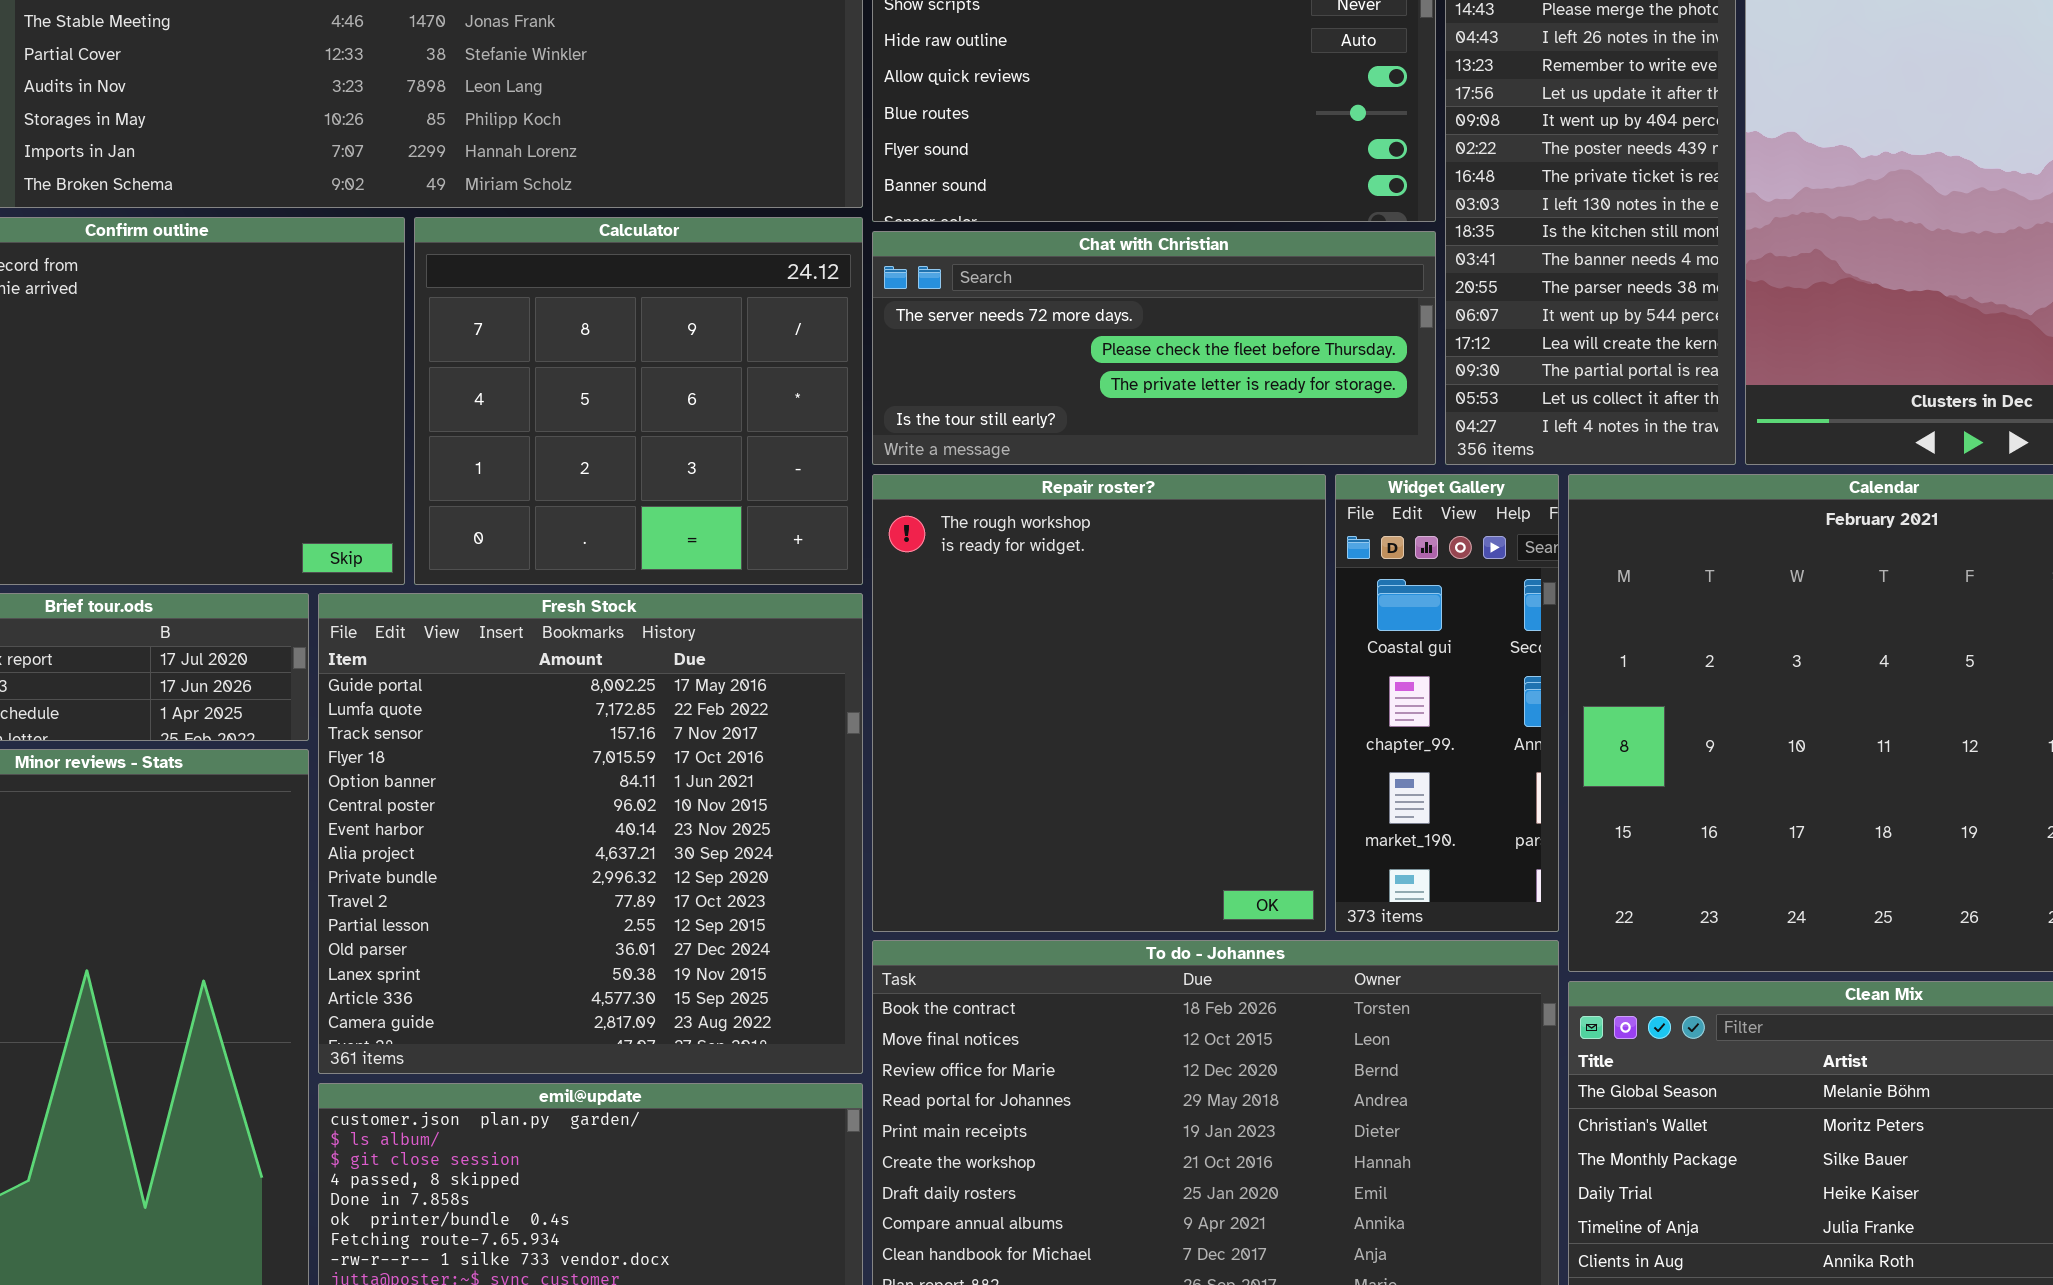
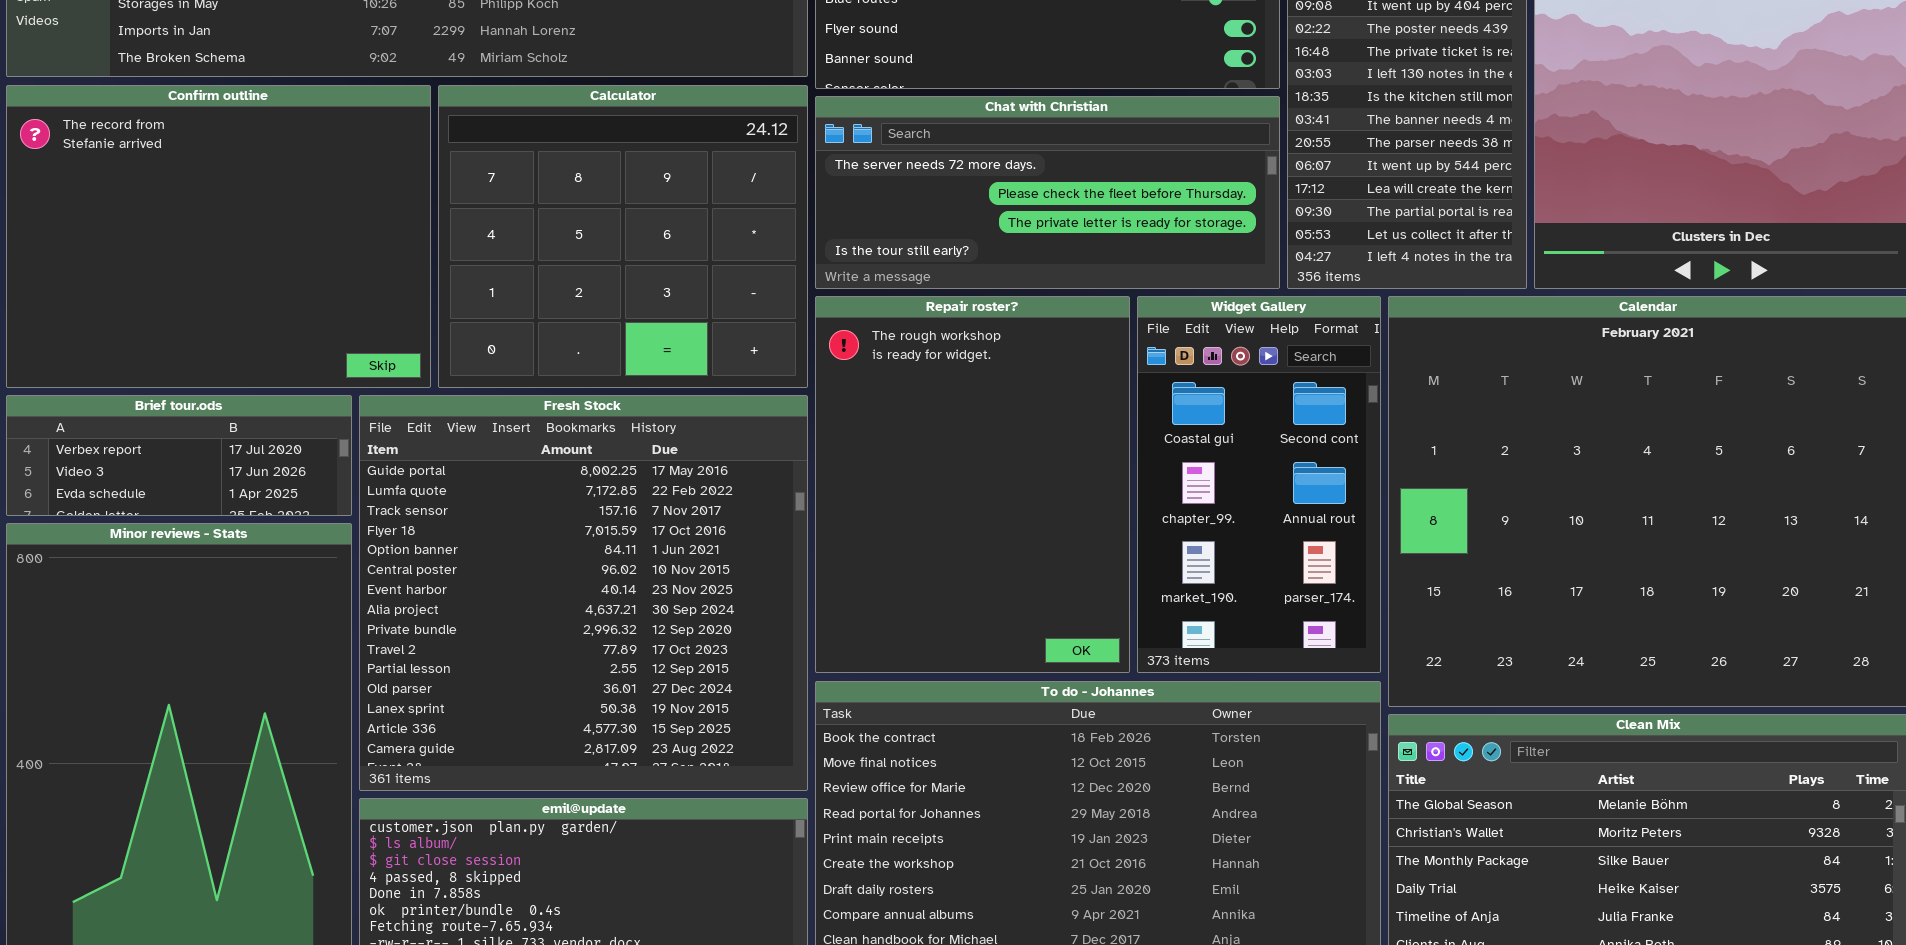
Repair roster?: [872,474,1326,932] -> [815,296,1130,673], resized
Widget Gallery: [1335,474,1559,932] -> [1137,296,1381,673], resized

